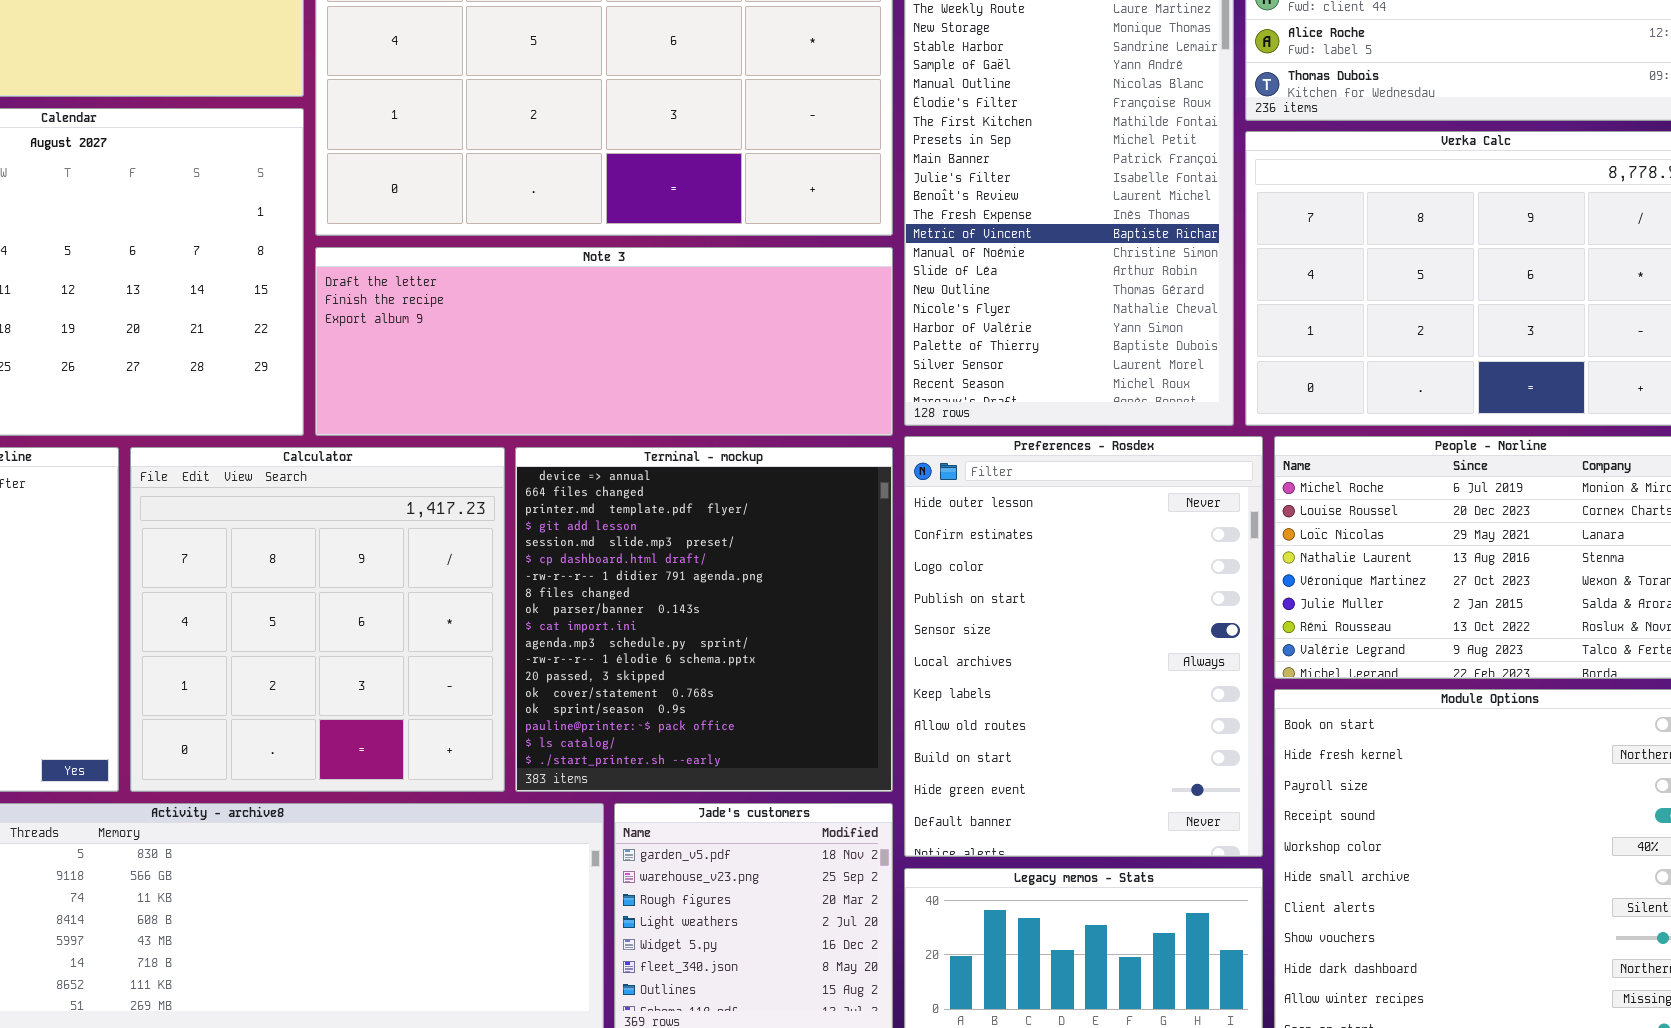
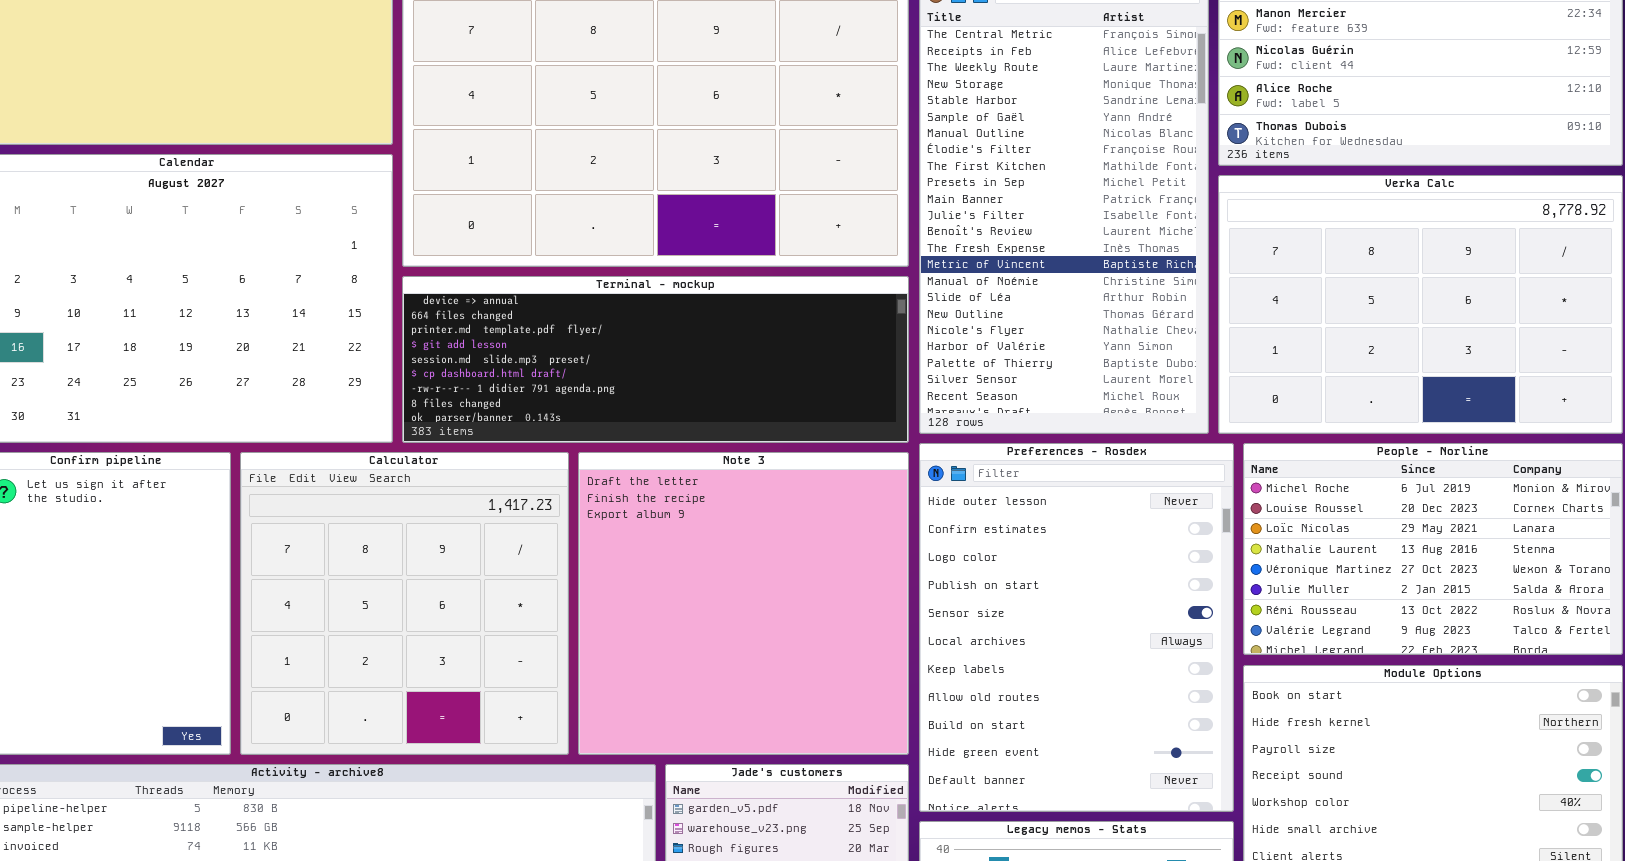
Note 3: [315,247,893,436] -> [578,452,909,755], moved, resized
Terminal - mockup: [515,447,893,792] -> [402,276,909,443], moved, resized

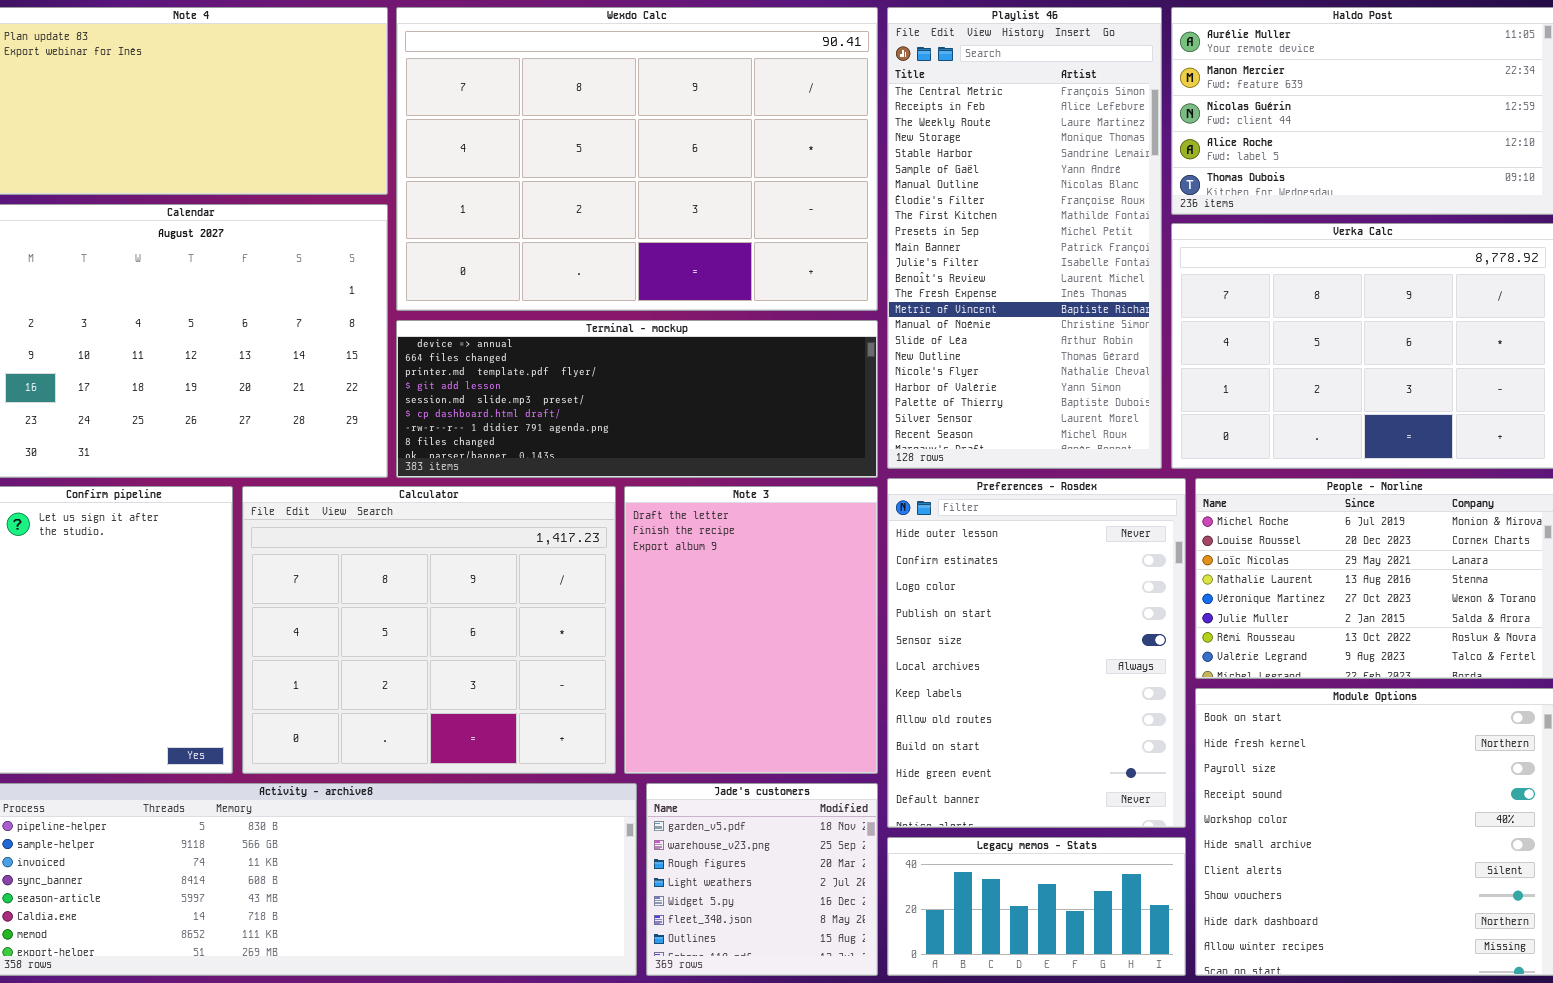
Calculator: [240,452,569,755] -> [242,486,616,774], resized
Note 3: [578,452,909,755] -> [624,486,878,774], resized

